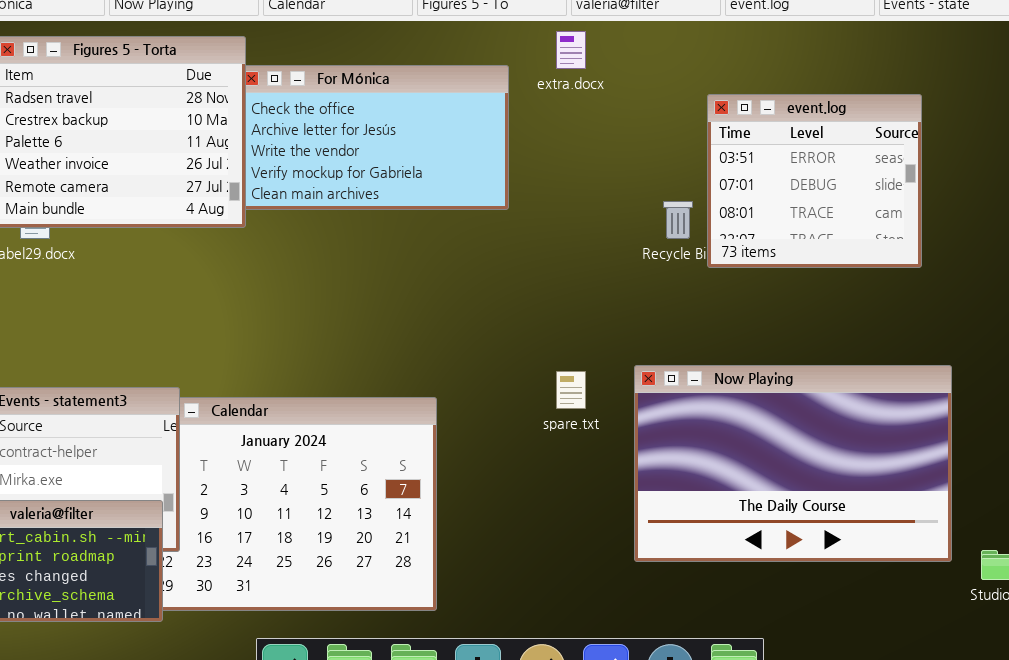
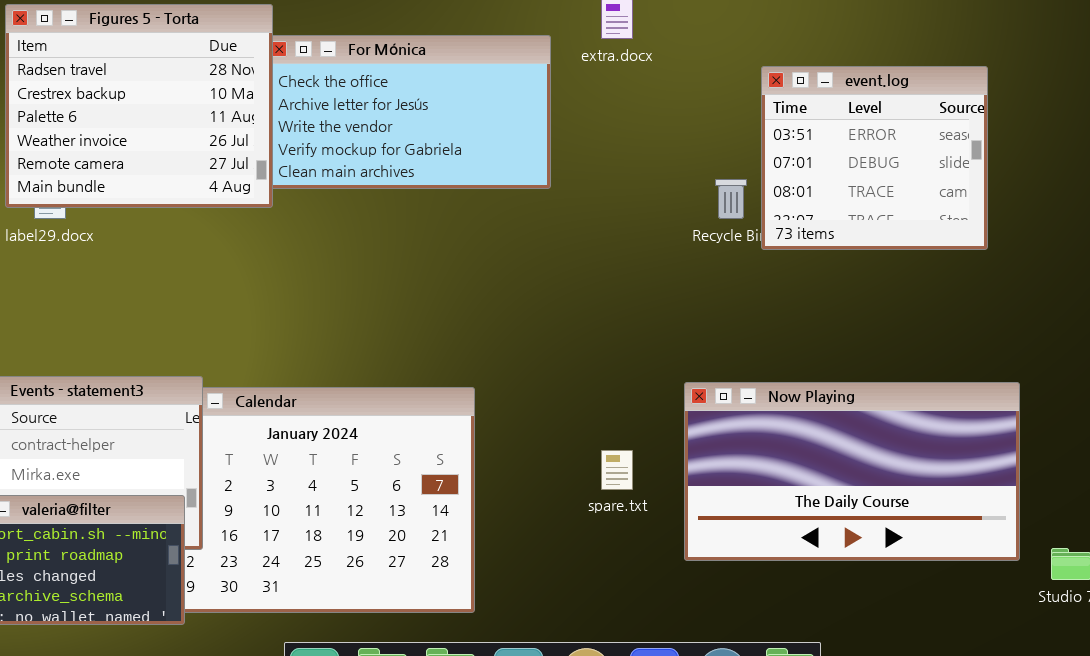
Now Playing: [634,365,952,562] -> [684,382,1020,561], resized
spare.txt: [556,371,586,409] -> [601,450,633,490], moved

